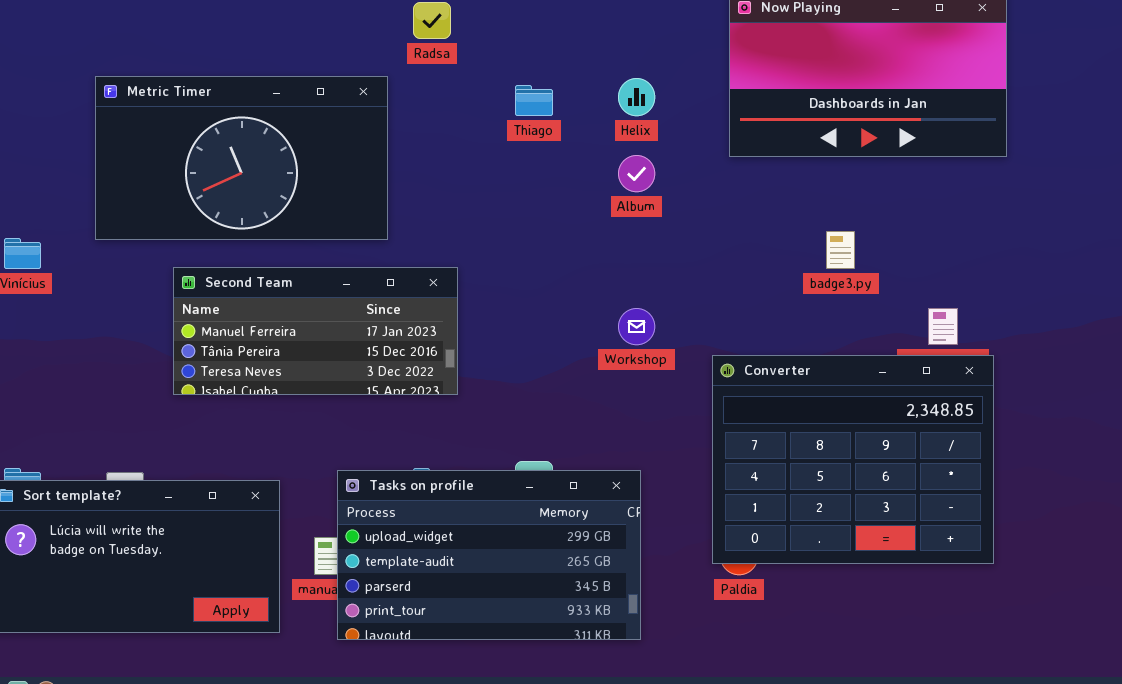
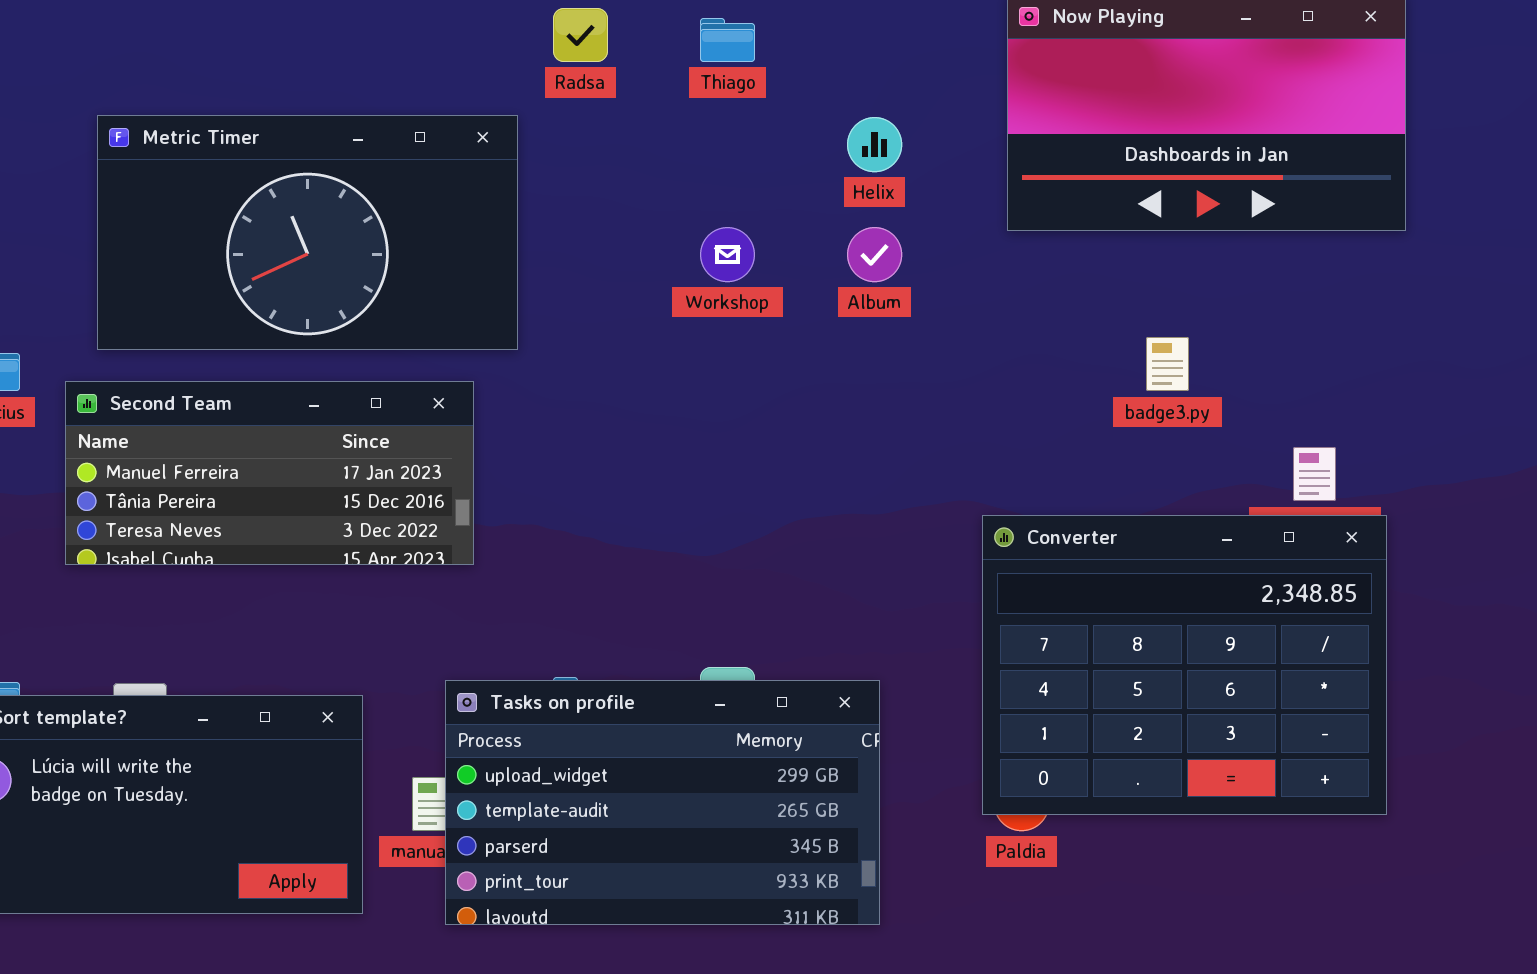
Thiago: [515,85,553,116] -> [700,18,755,62], moved
Second Team: [173,267,458,395] -> [65,381,474,565], moved
Workshop: [618,308,655,345] -> [700,227,755,282], moved

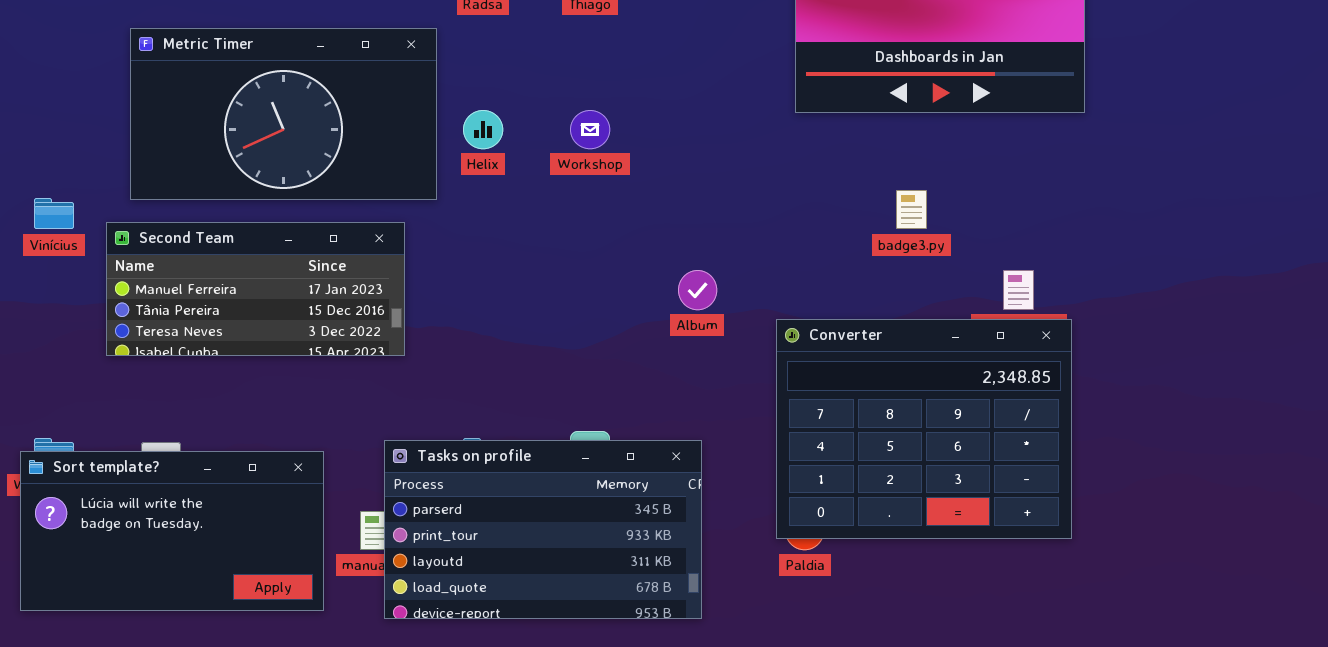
Helix: [847,117,902,172] -> [463,110,503,149], moved
Album: [847,227,902,282] -> [678,270,717,310], moved
Tasks on profile: [445,680,880,925] -> [384,440,702,619], scrolled down 2 rows

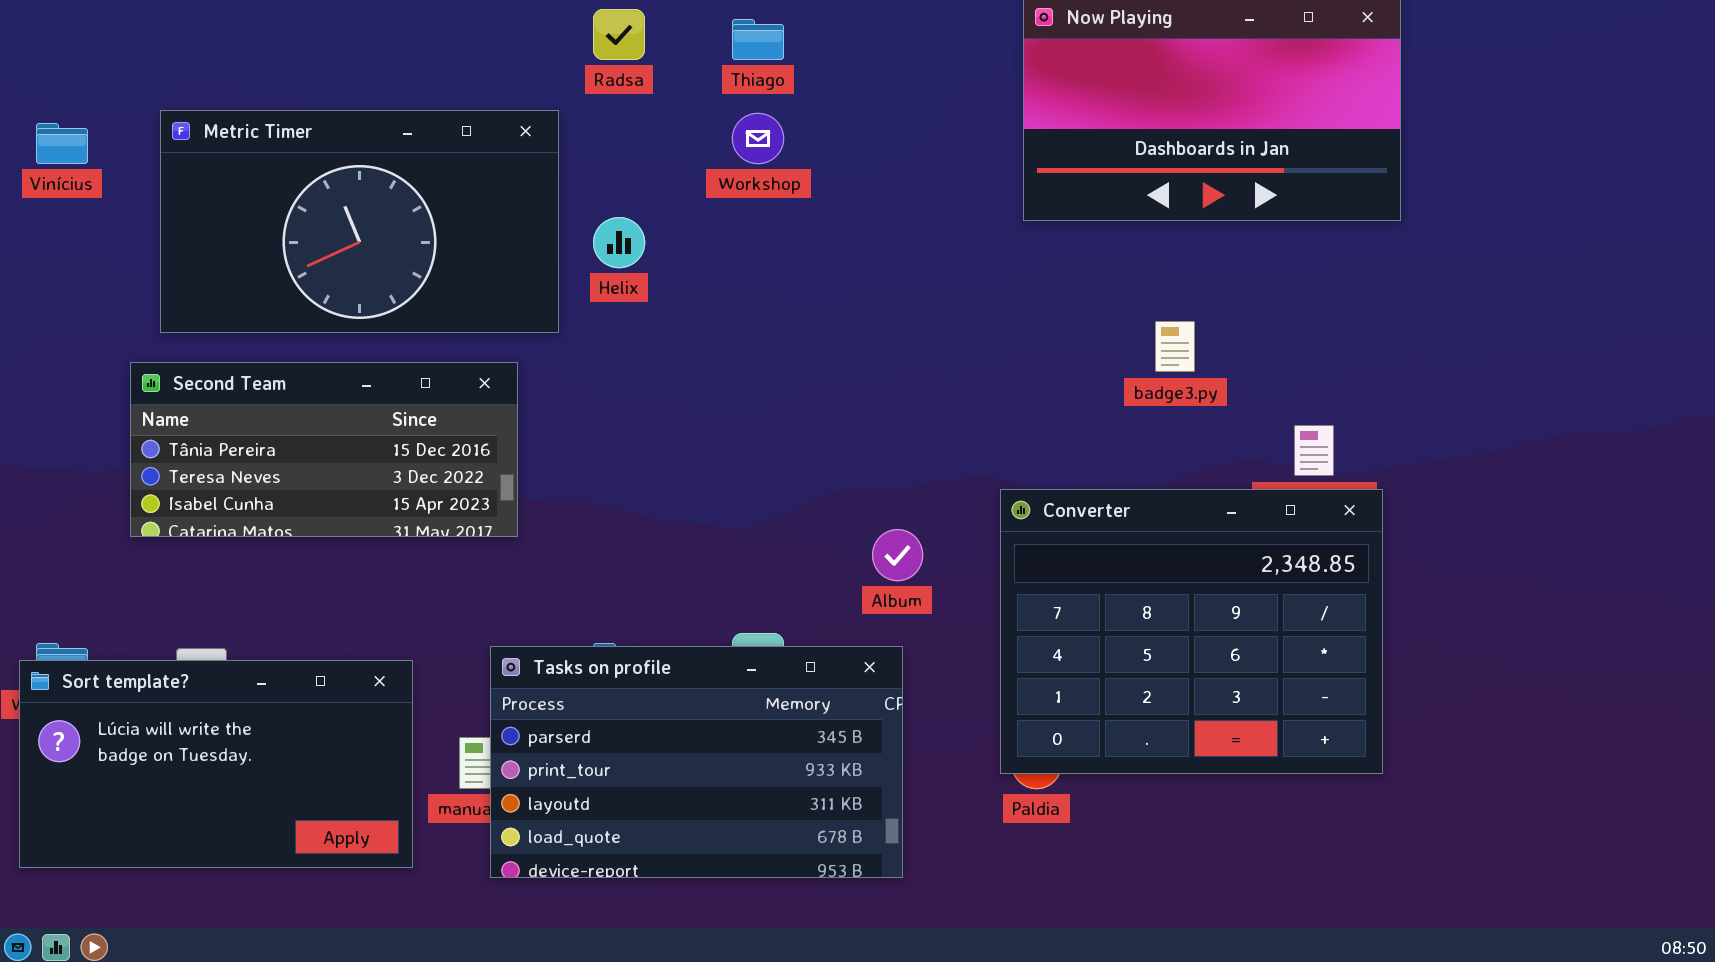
Workshop: [570,110,610,149] -> [732,113,784,164], moved
Vinícius: [34,198,74,229] -> [36,123,88,164], moved
Second Team: [106,222,405,356] -> [130,362,518,537], scrolled down 1 row
Album: [678,270,717,310] -> [872,529,923,581], moved

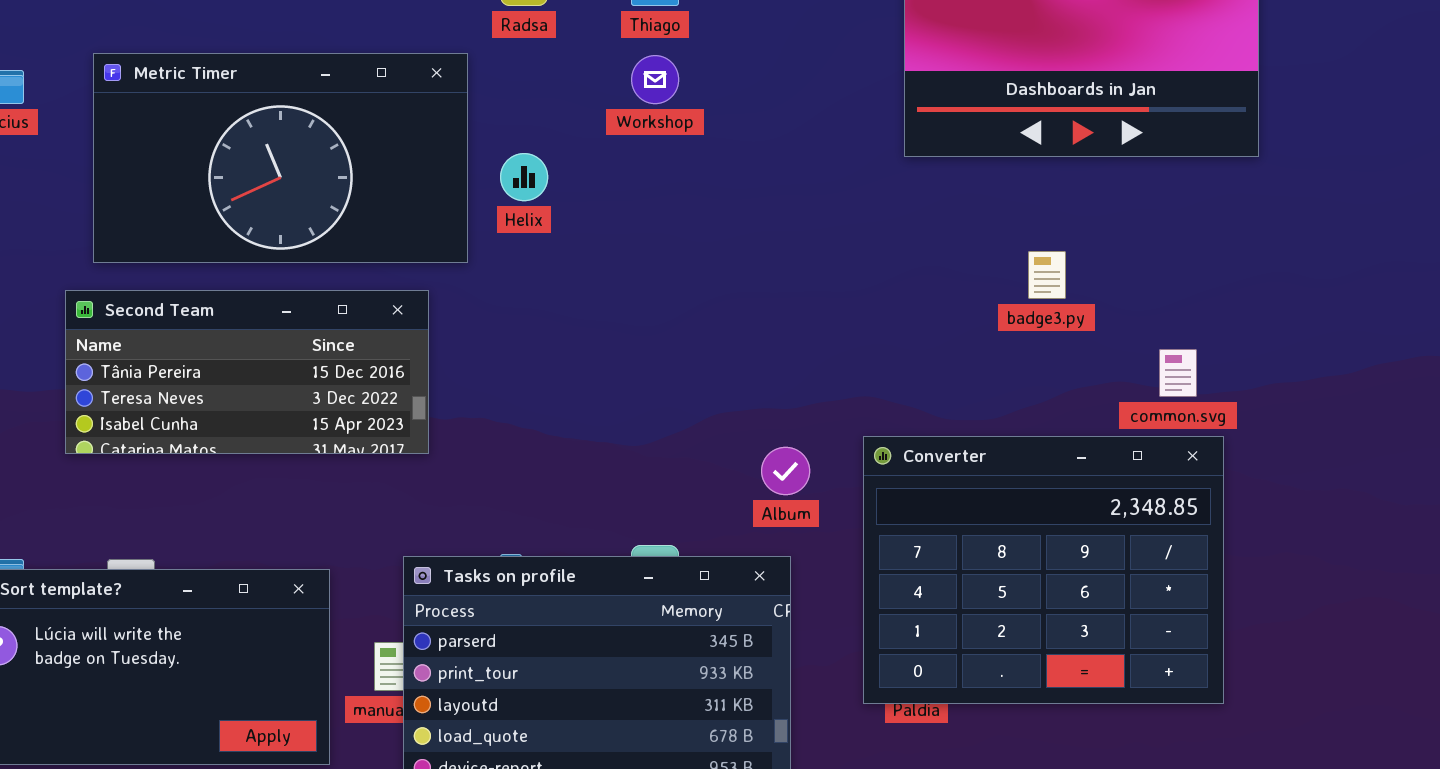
Converter: [1000,489,1383,774] -> [863,436,1224,704], moved

